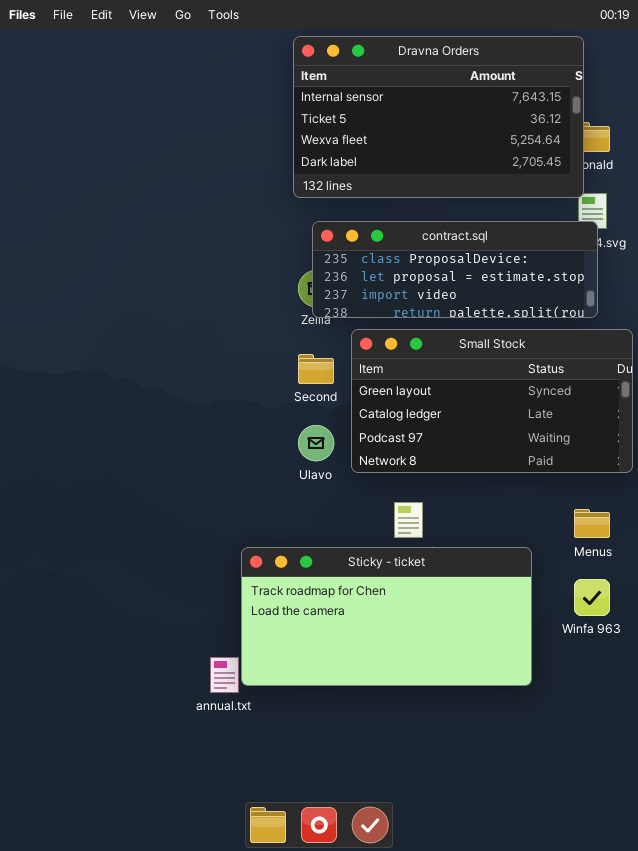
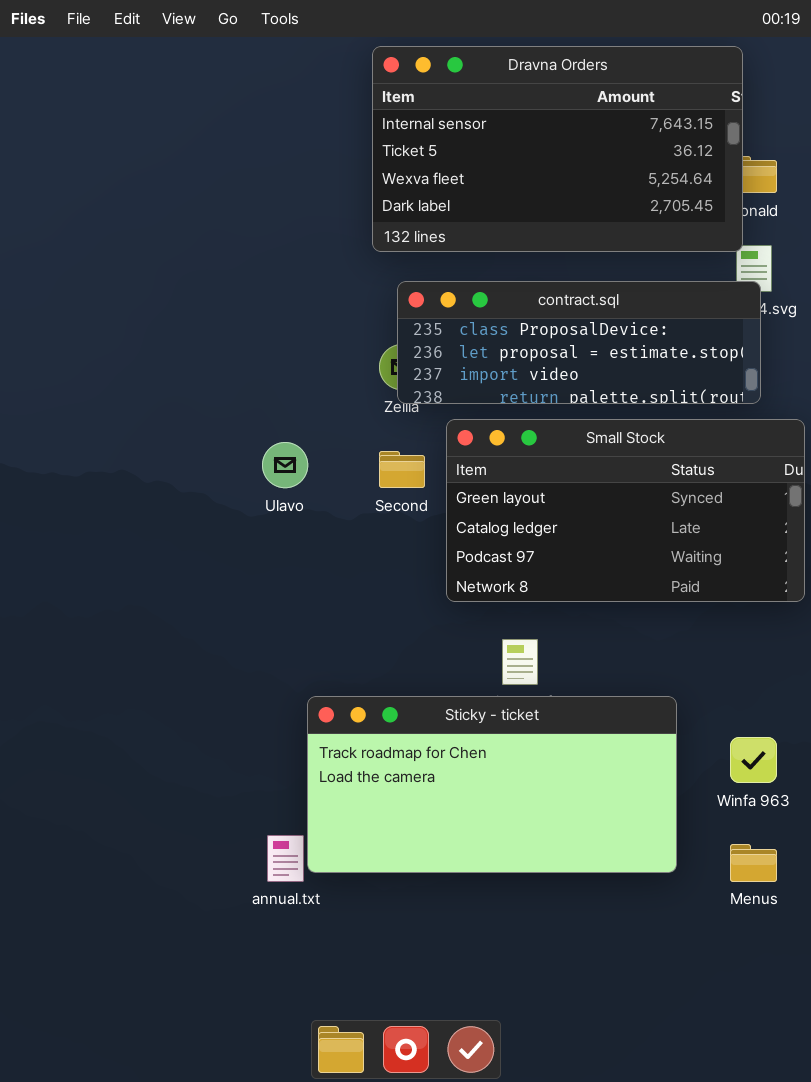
Ulavo: [298,425,334,461] -> [262,442,308,488], moved
Menus: [574,509,610,538] -> [730,844,777,882], moved

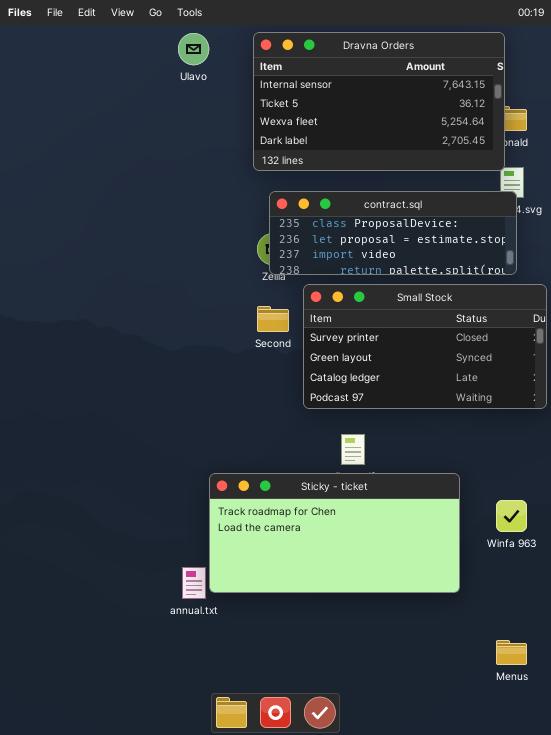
Small Stock: [446,419,805,602] -> [303,284,547,409], scrolled up 1 row
Ulavo: [262,442,308,488] -> [178,33,209,65], moved
Menus: [730,844,777,882] -> [496,640,527,665], moved

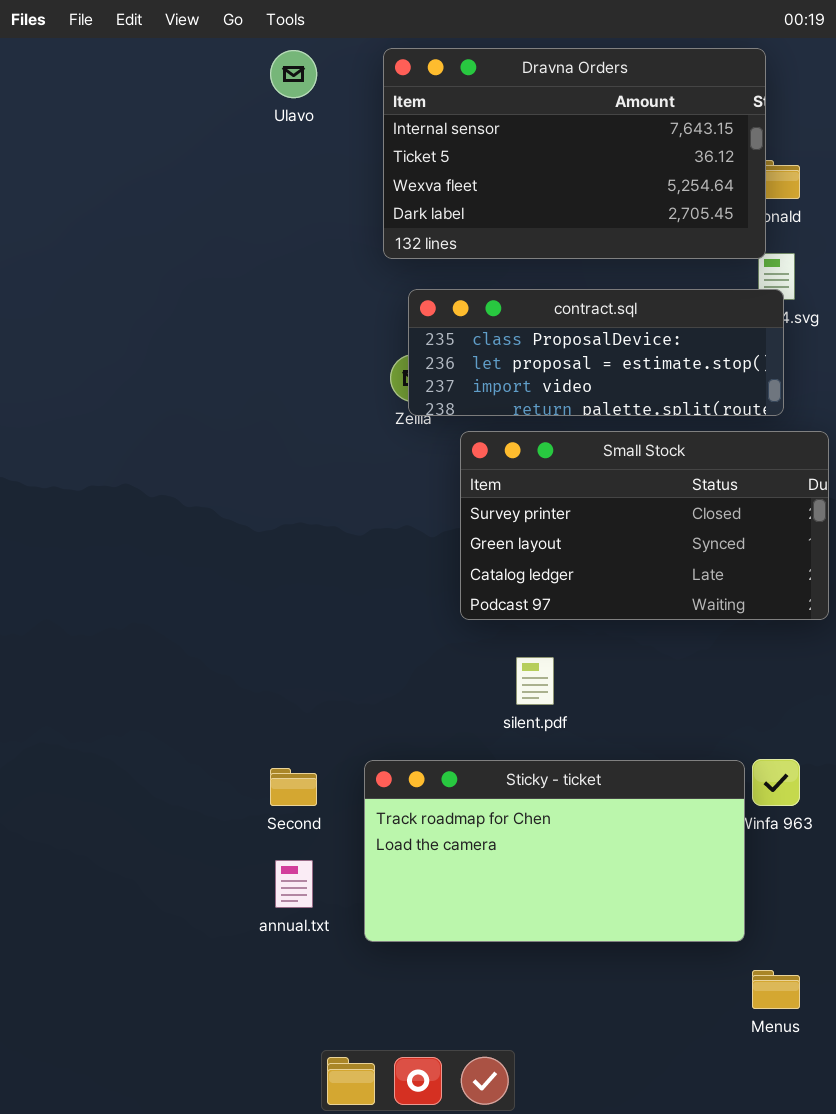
Second: [257,306,289,332] -> [270,768,317,806], moved
Sticky - ticket: [209,473,460,593] -> [364,760,745,942], moved

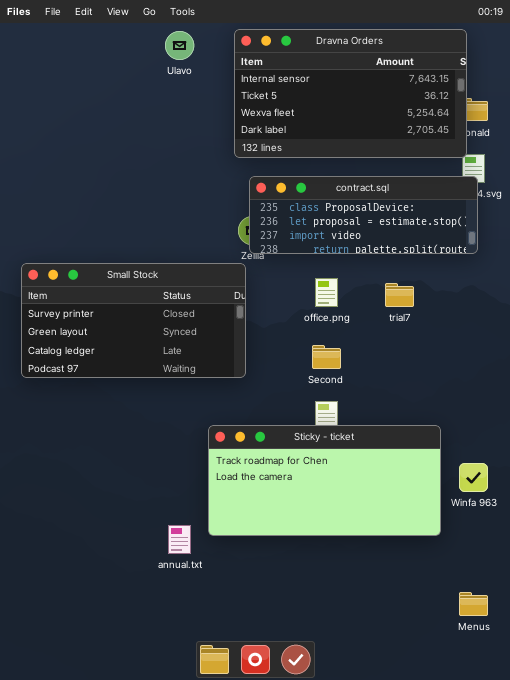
Small Stock: [460,431,829,620] -> [21,263,246,378], moved
Sticky - ticket: [364,760,745,942] -> [208,425,441,536], moved
Second: [270,768,317,806] -> [312,345,341,369], moved

